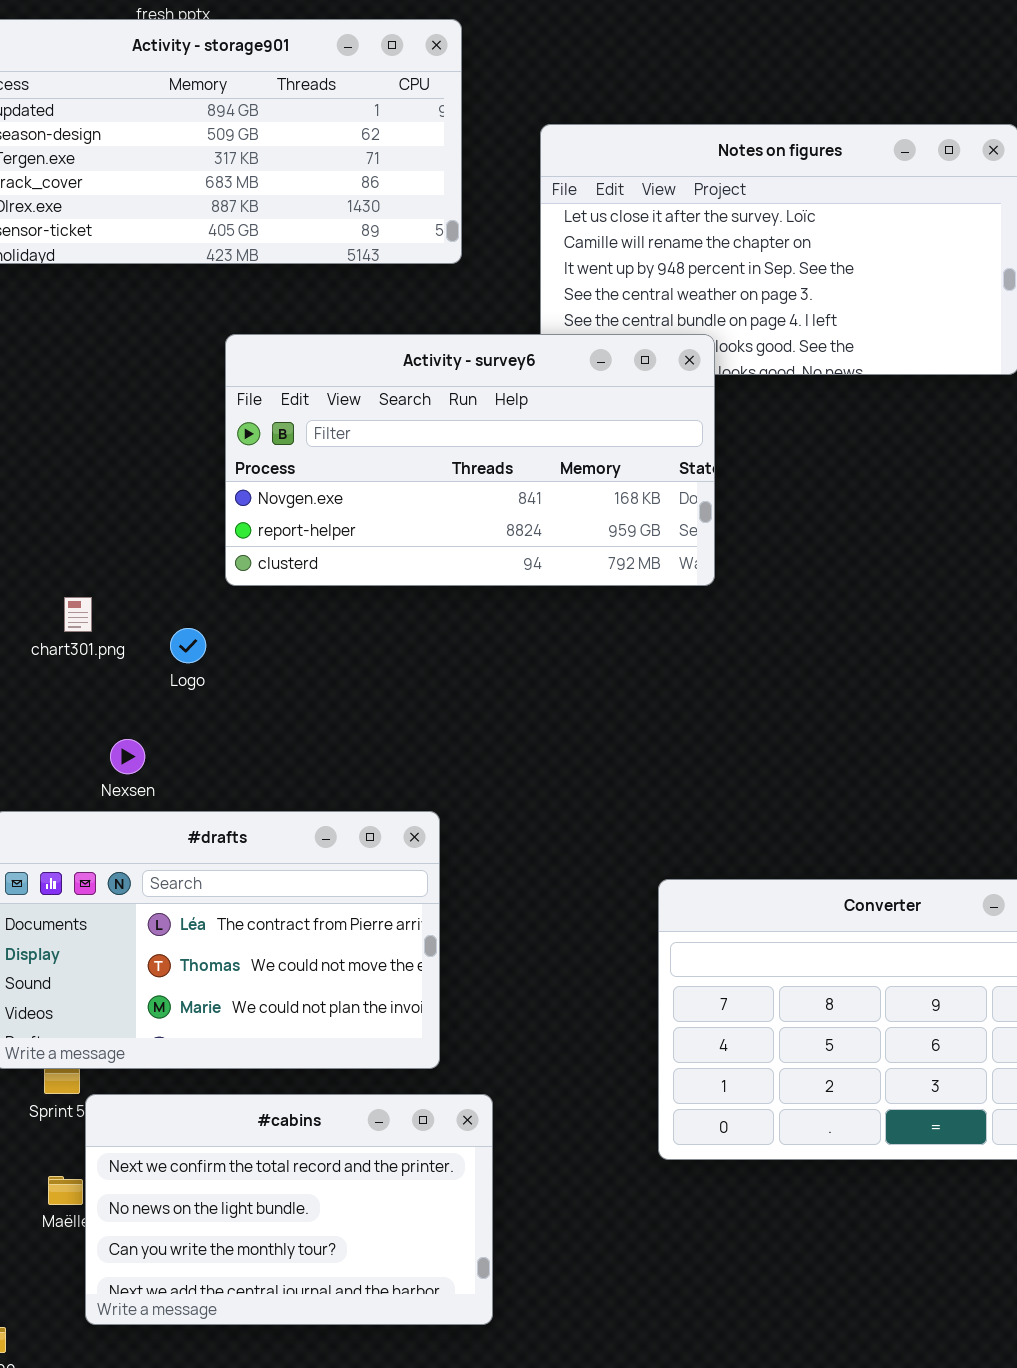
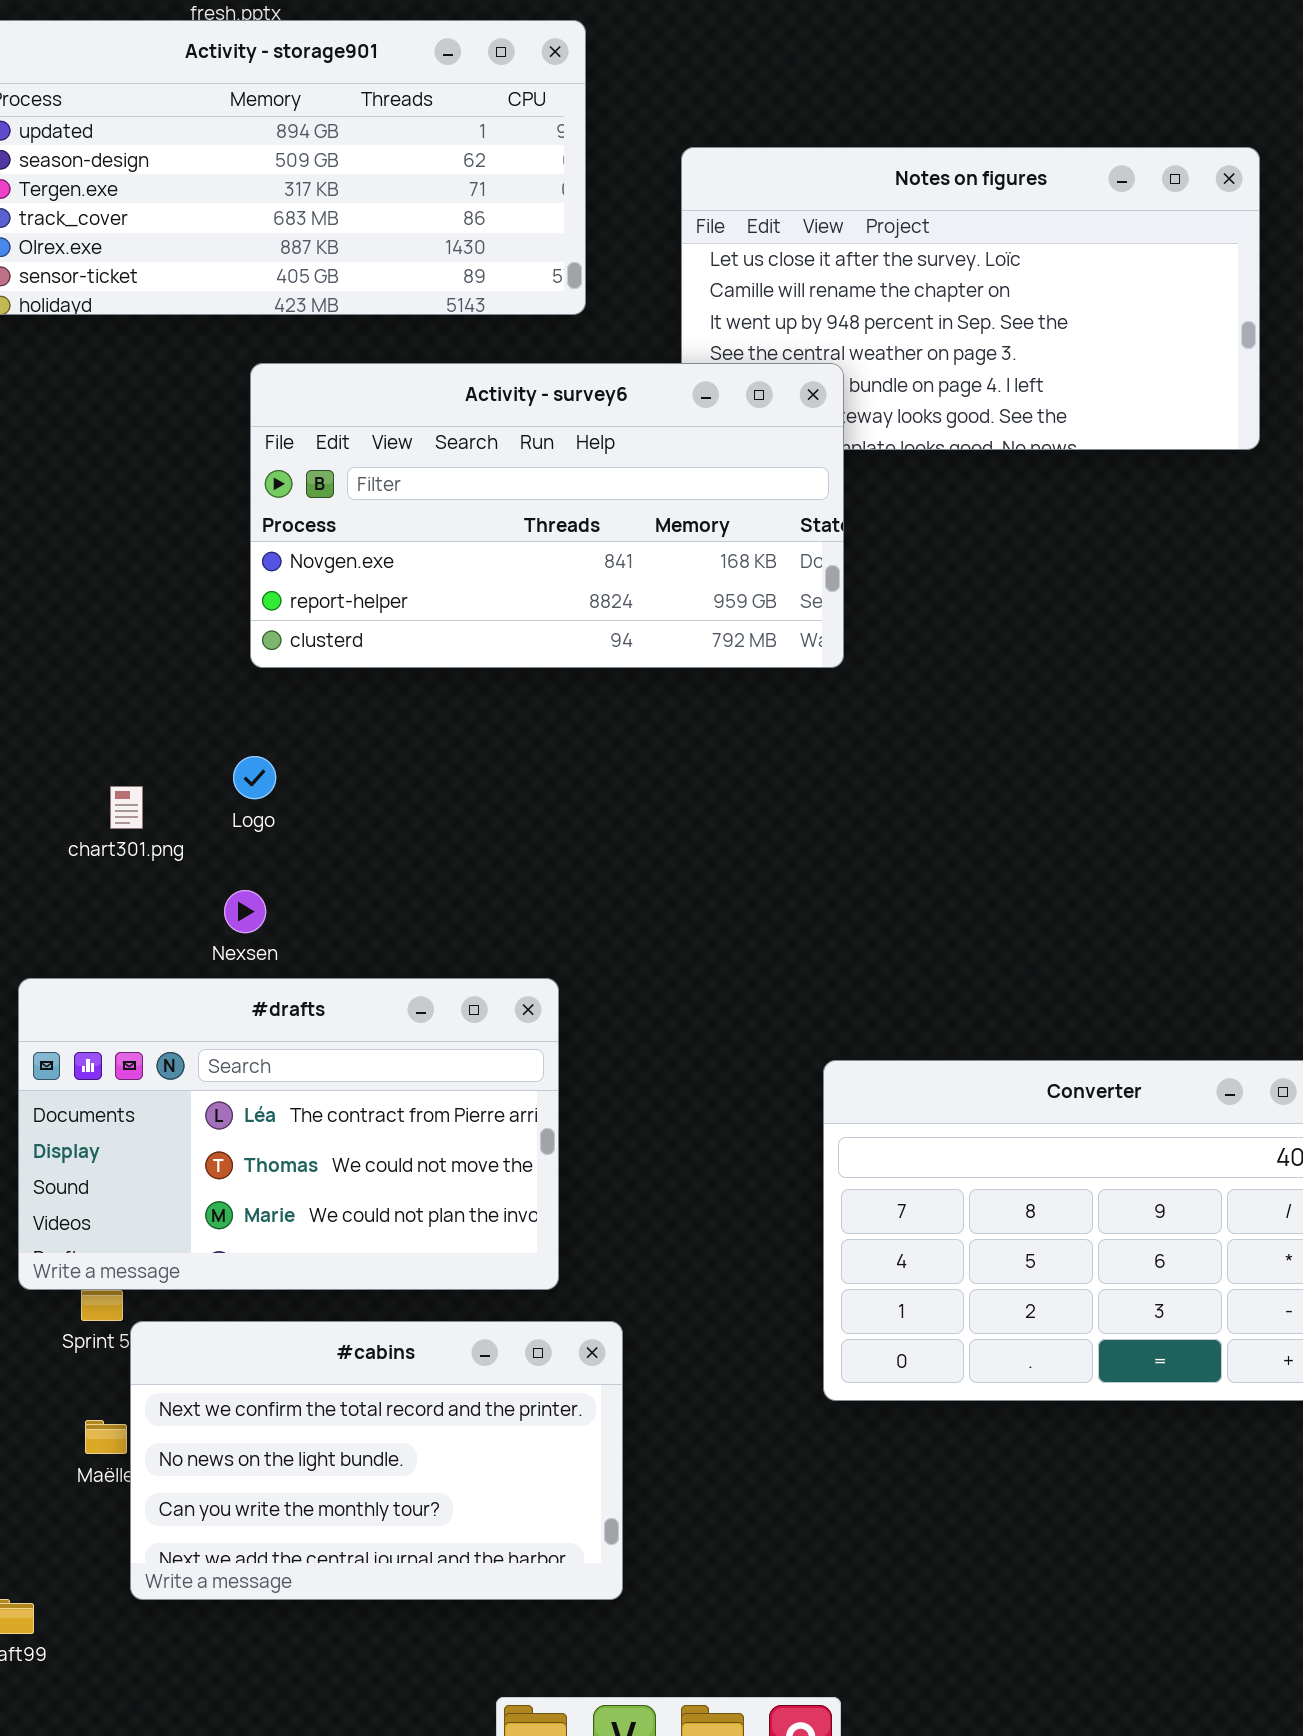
Activity - survey6: [225,334,715,586] -> [250,363,844,668], moved
chart301.png: [64,597,92,632] -> [110,786,143,829], moved
Nexsen: [110,739,145,774] -> [224,890,266,933], moved

